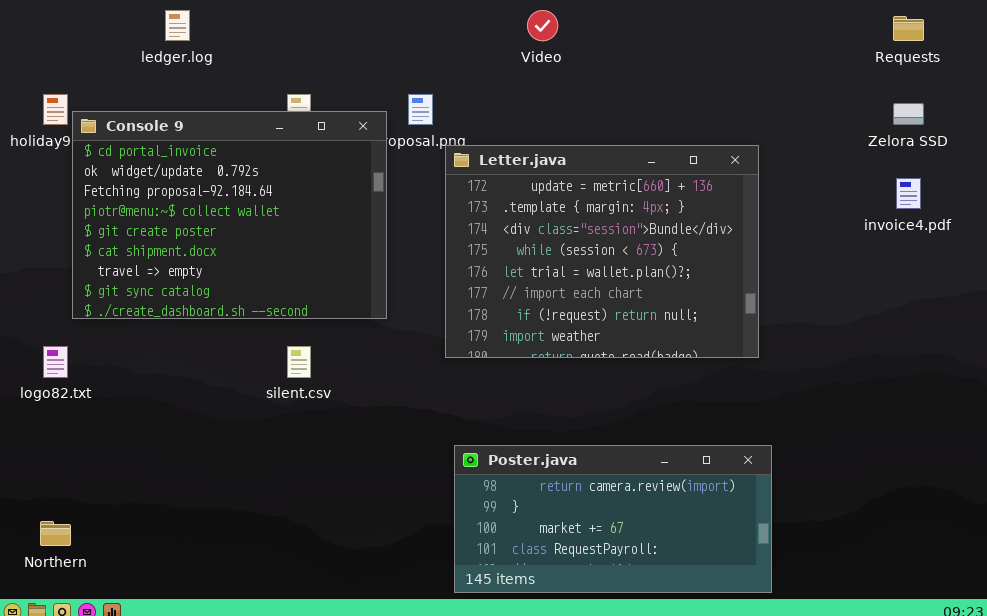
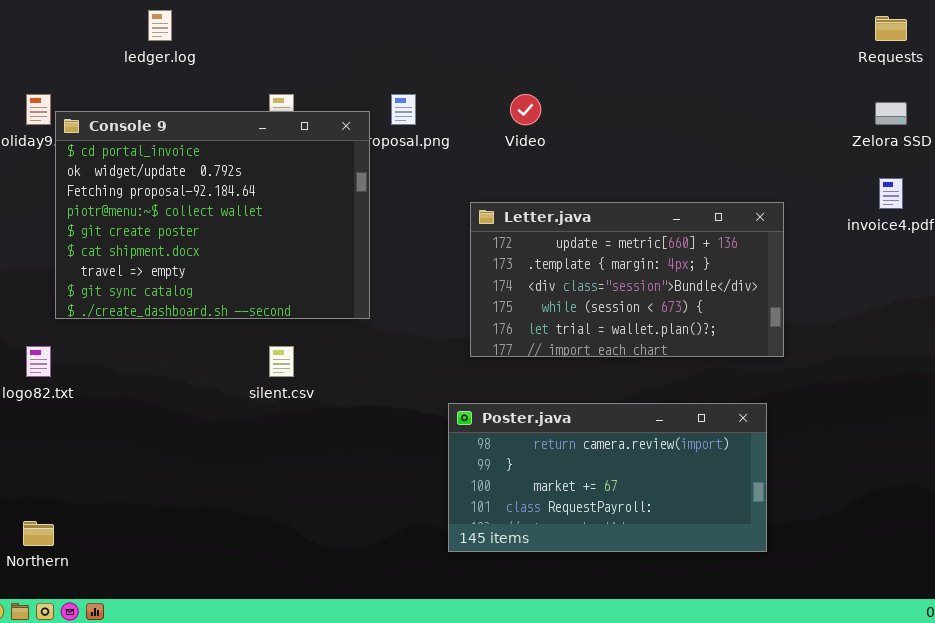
Video: [527,10,558,41] -> [510,94,541,125], moved
Letter.java: [445,145,759,358] -> [470,202,784,357], moved, resized
Poster.java: [454,445,772,593] -> [448,403,767,552], moved

